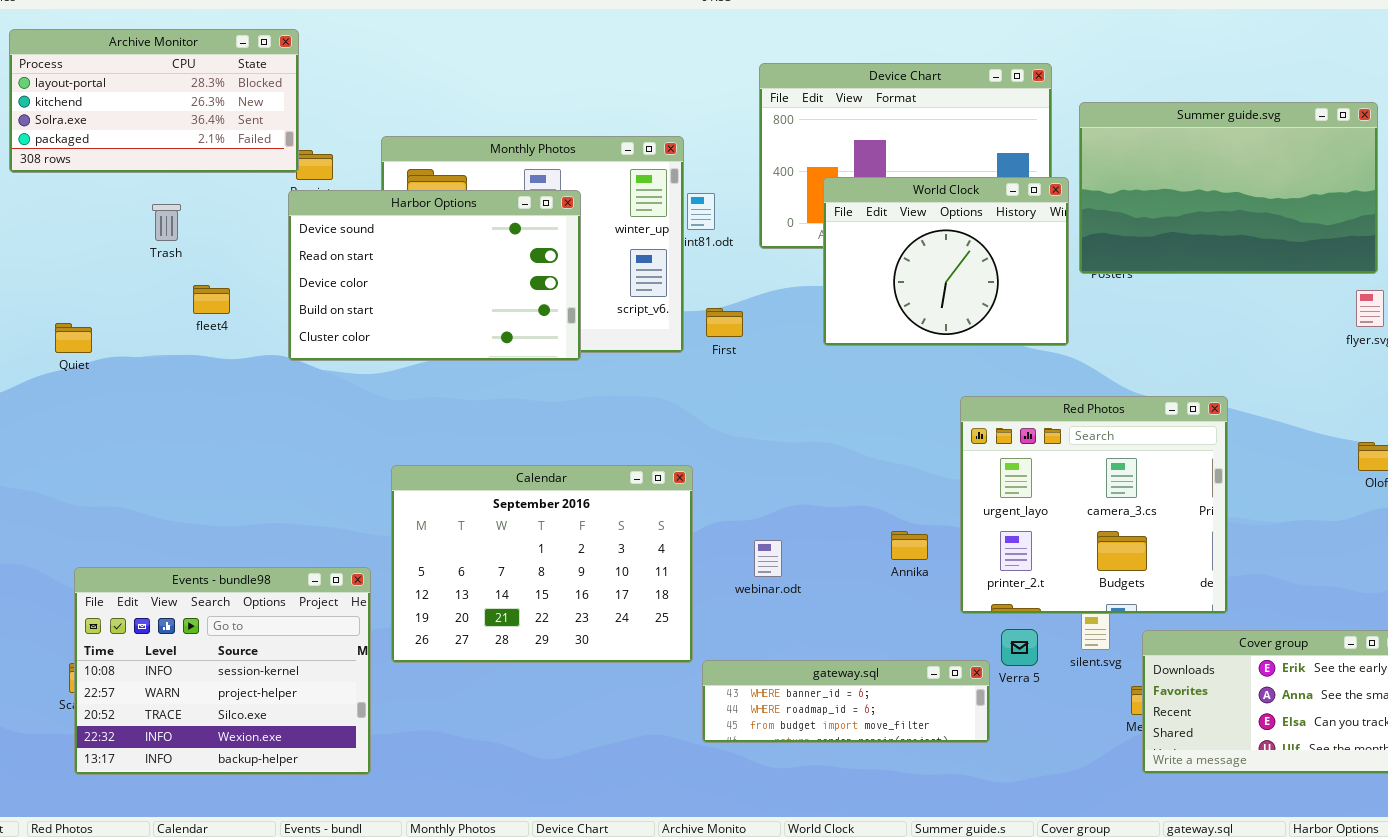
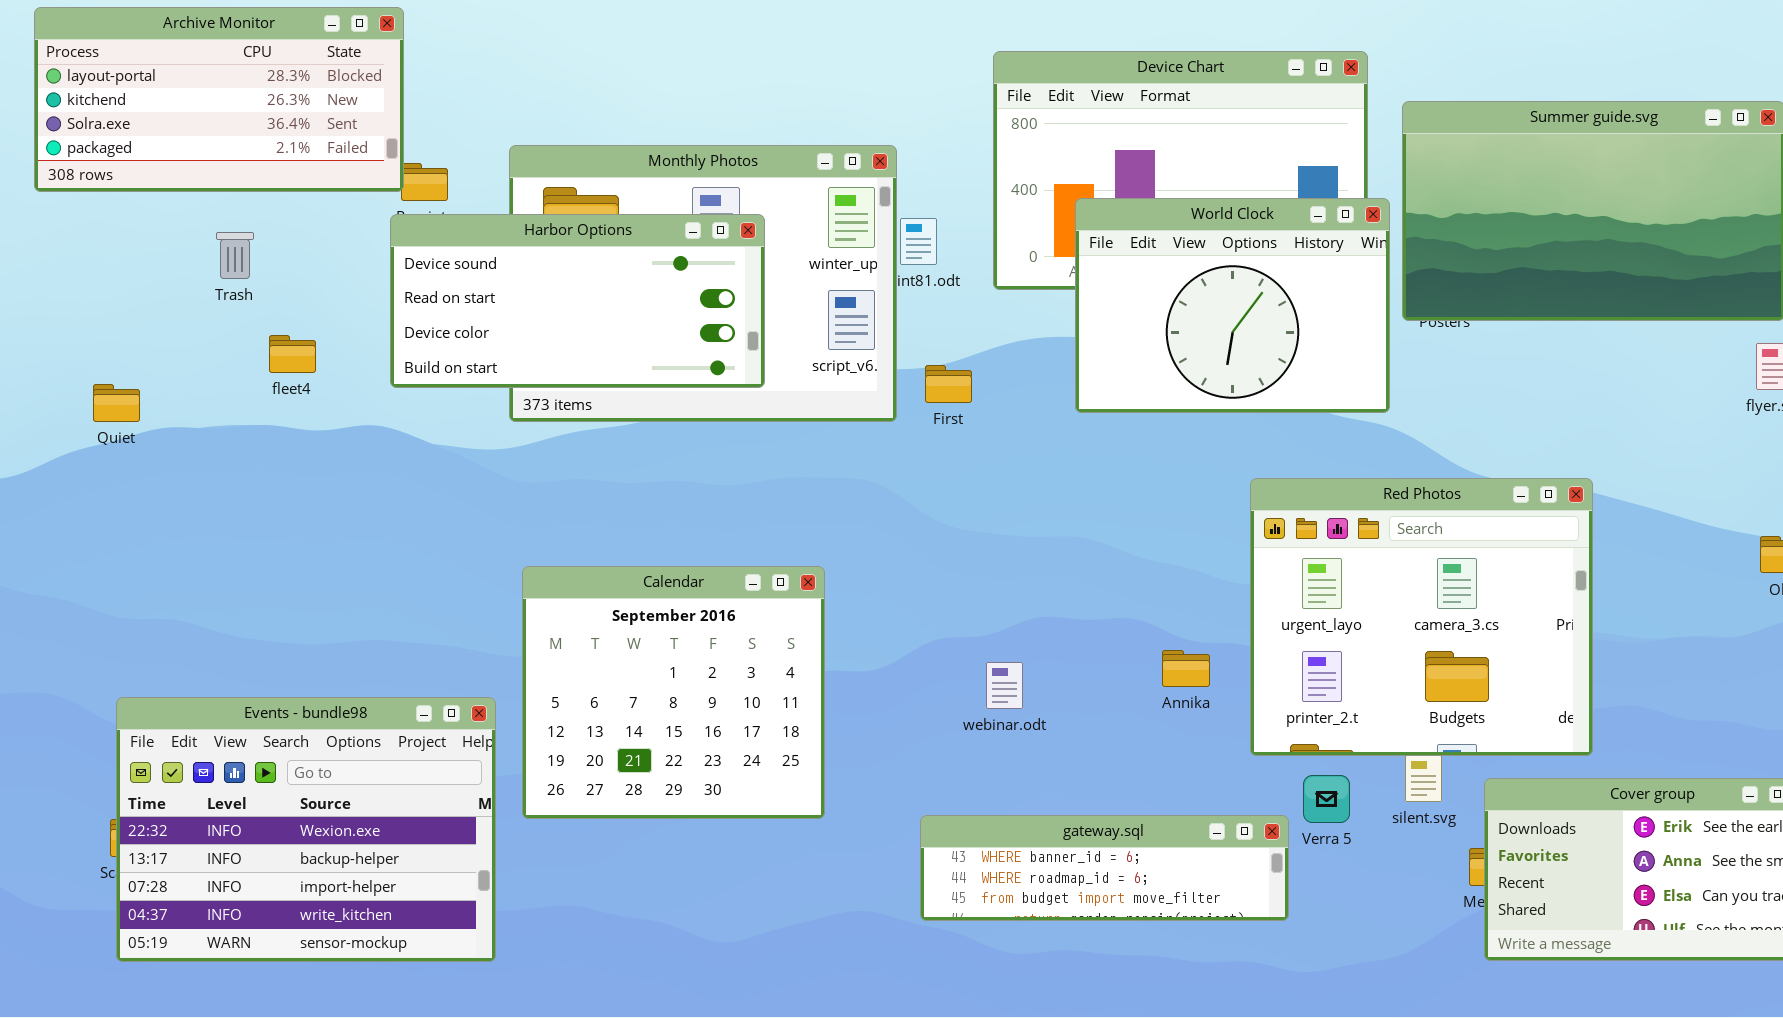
Harbor Options: [288,190,581,361] -> [390,214,765,388], resized
Calendar: [391,465,693,663] -> [522,566,825,819], resized
Events - bundle98: [74,567,371,775] -> [116,697,496,962], scrolled down 3 rows

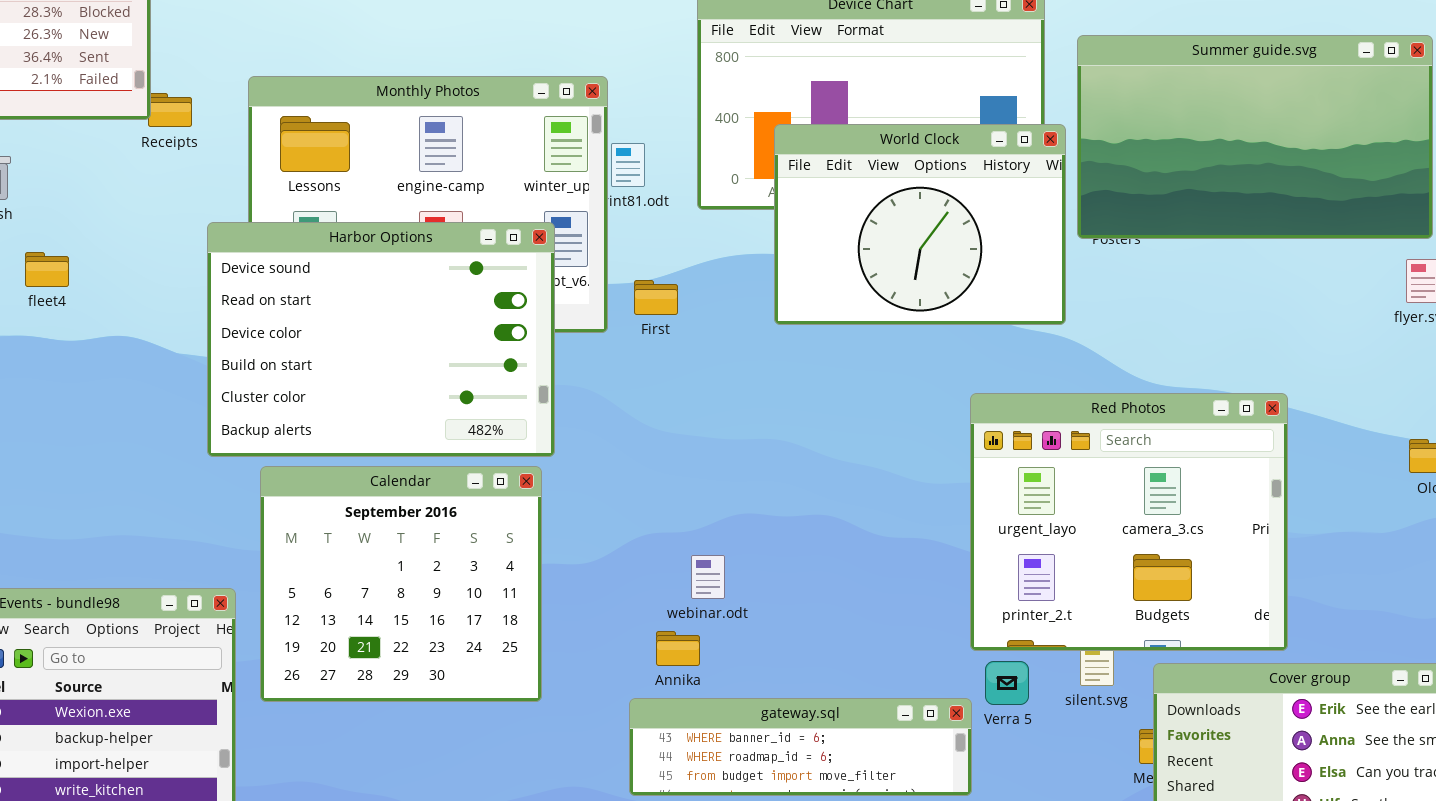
Harbor Options: [390,214,765,388] -> [207,222,555,457], moved, resized
Red Photos: [1250,478,1593,756] -> [970,393,1288,651], moved
Annika: [1162,650,1210,687] -> [656,631,700,666], moved

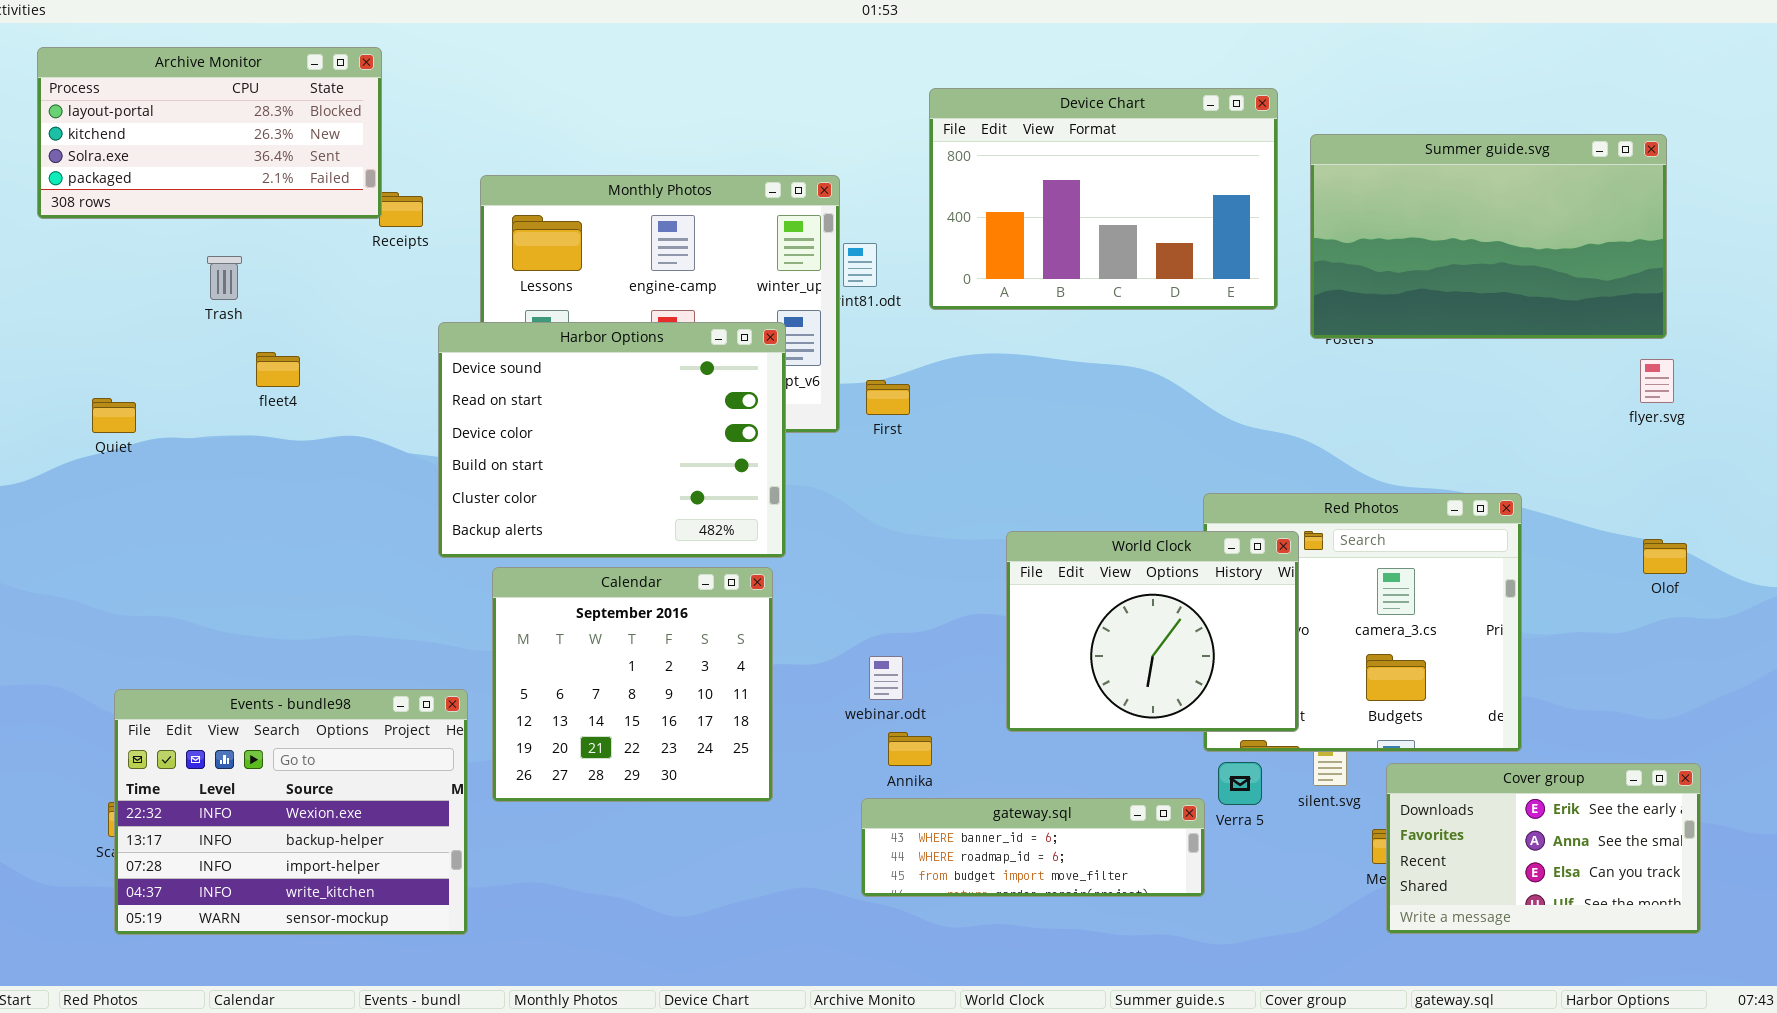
World Clock: [774,124,1066,325] -> [1006,531,1299,732], moved
webinar.odt: [691,555,725,599] -> [869,656,903,700], moved

